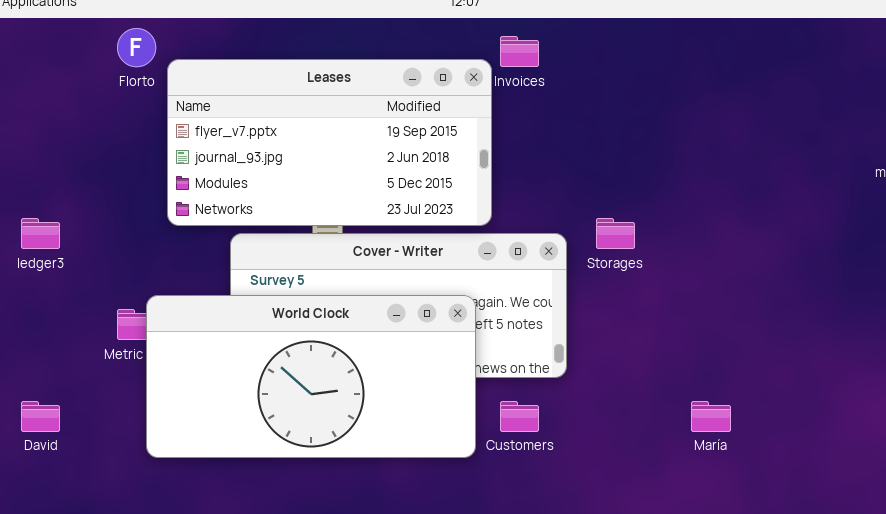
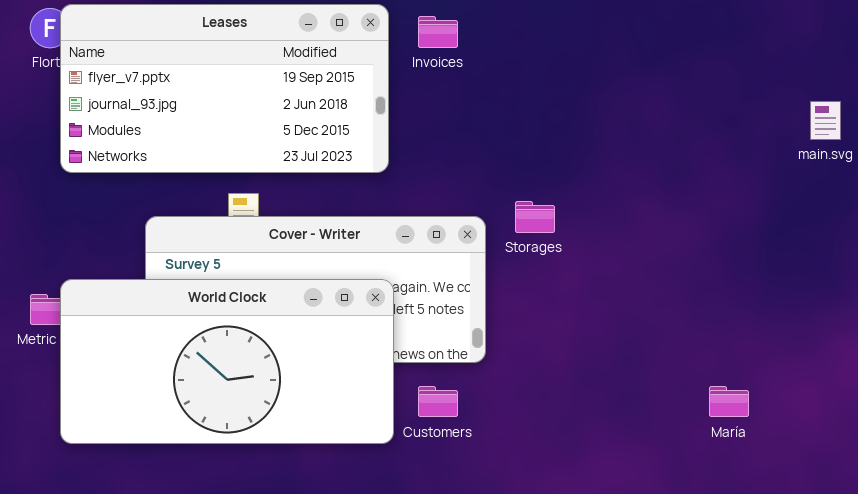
Leases: [167,59,492,226] -> [60,4,389,173], moved
María: [691,401,731,432] -> [709,386,749,417], moved

